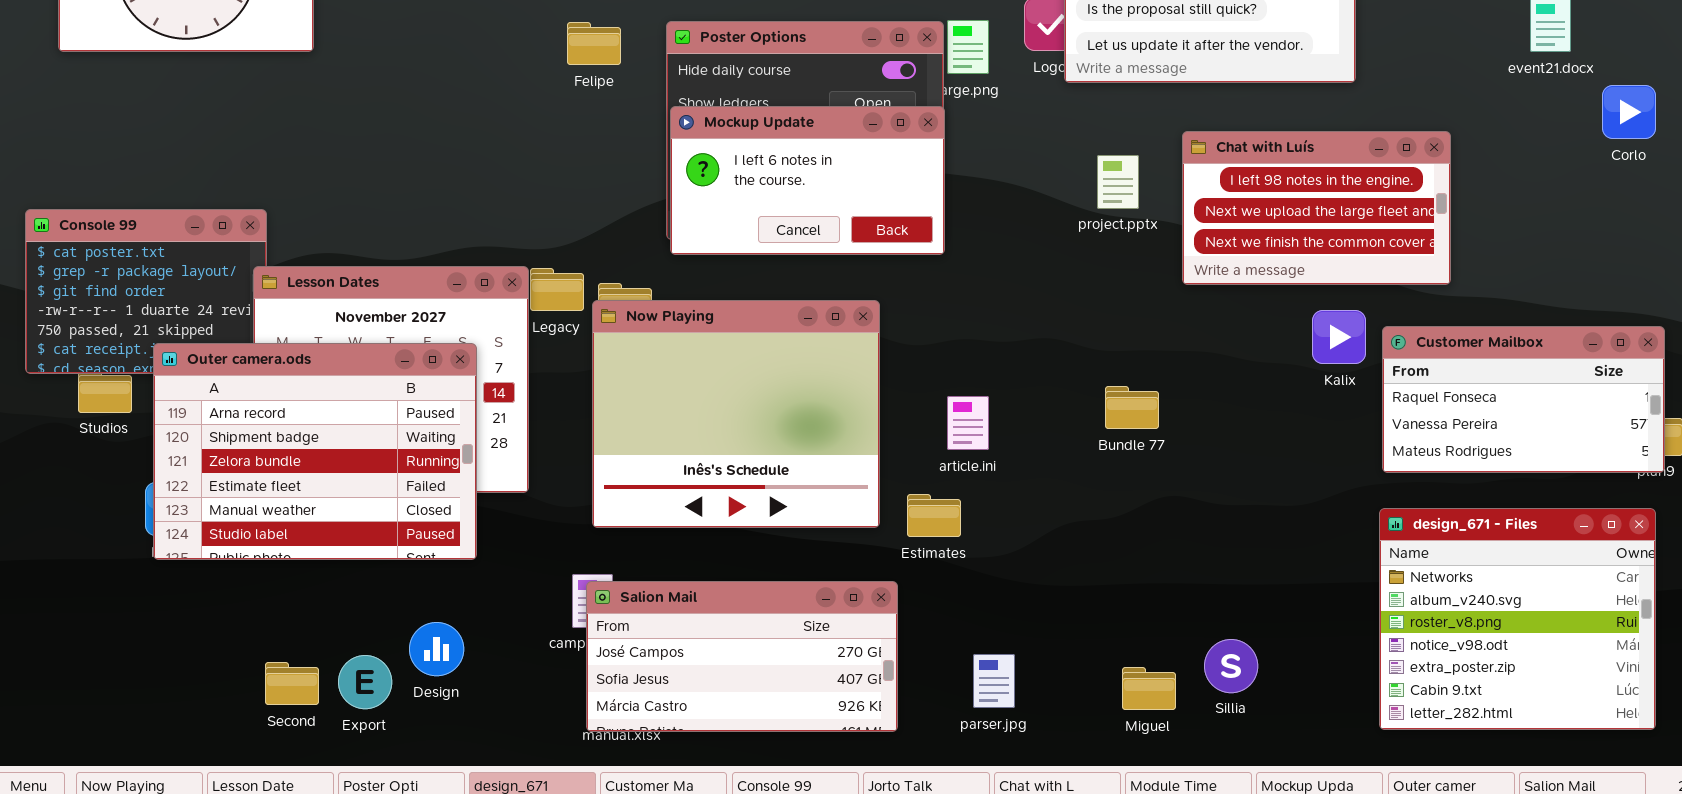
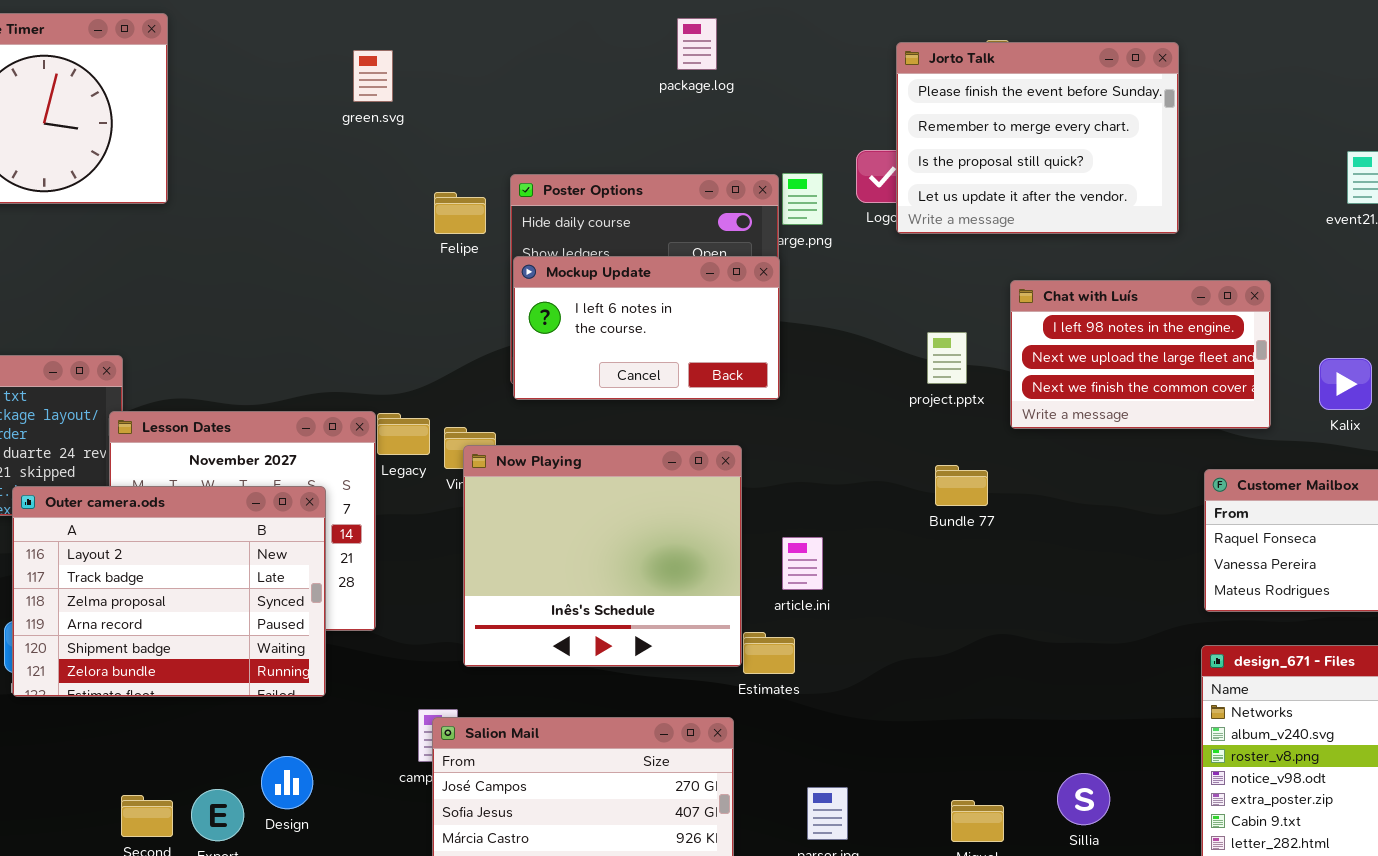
Felipe: [567,22,621,65] -> [434,192,486,234], moved
project.pptx: [1097,155,1139,209] -> [927,332,967,384], moved
Now Playing: [592,300,880,528] -> [463,445,742,667], moved
Kalix: [1312,310,1366,364] -> [1319,358,1372,410], moved
Outer camera.ods: [153,343,477,560] -> [12,486,326,697], scrolled up 3 rows
Bundle 77: [1105,386,1159,429] -> [935,465,988,506], moved
Sillia: [1204,639,1258,693] -> [1057,773,1110,825], moved

